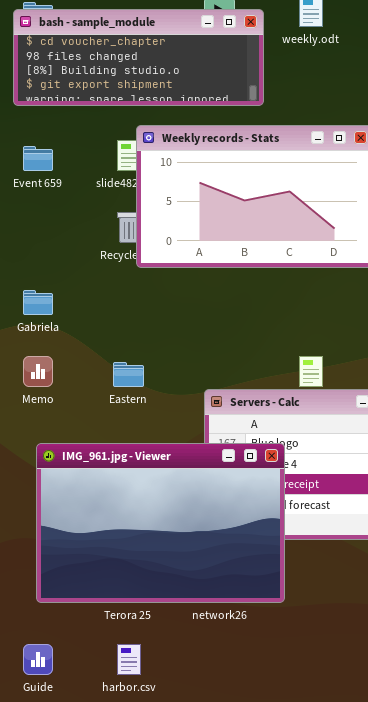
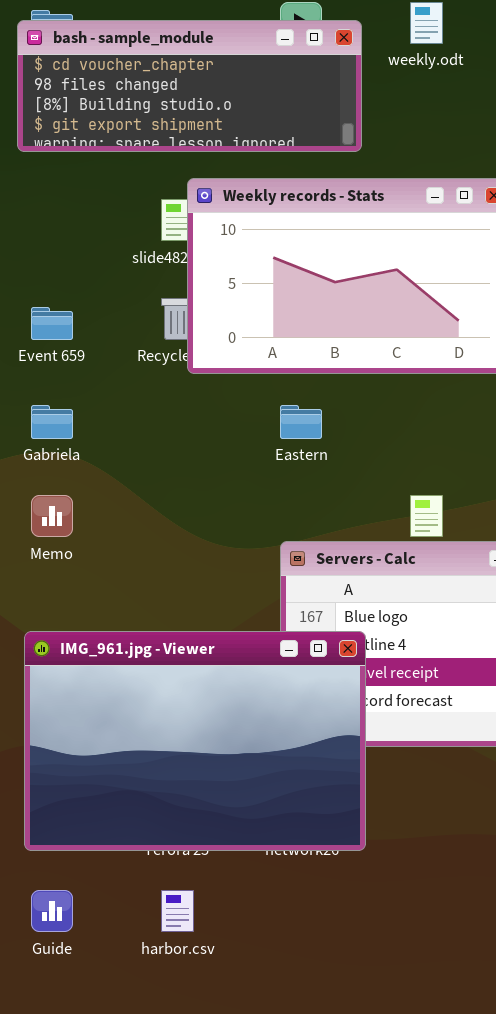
Event 659: [23,146,53,171] -> [31,307,73,340], moved
Eastern: [113,362,144,387] -> [280,405,322,439], moved
IMG_961.jpg - Viewer: [36,443,285,603] -> [24,631,366,851], moved

